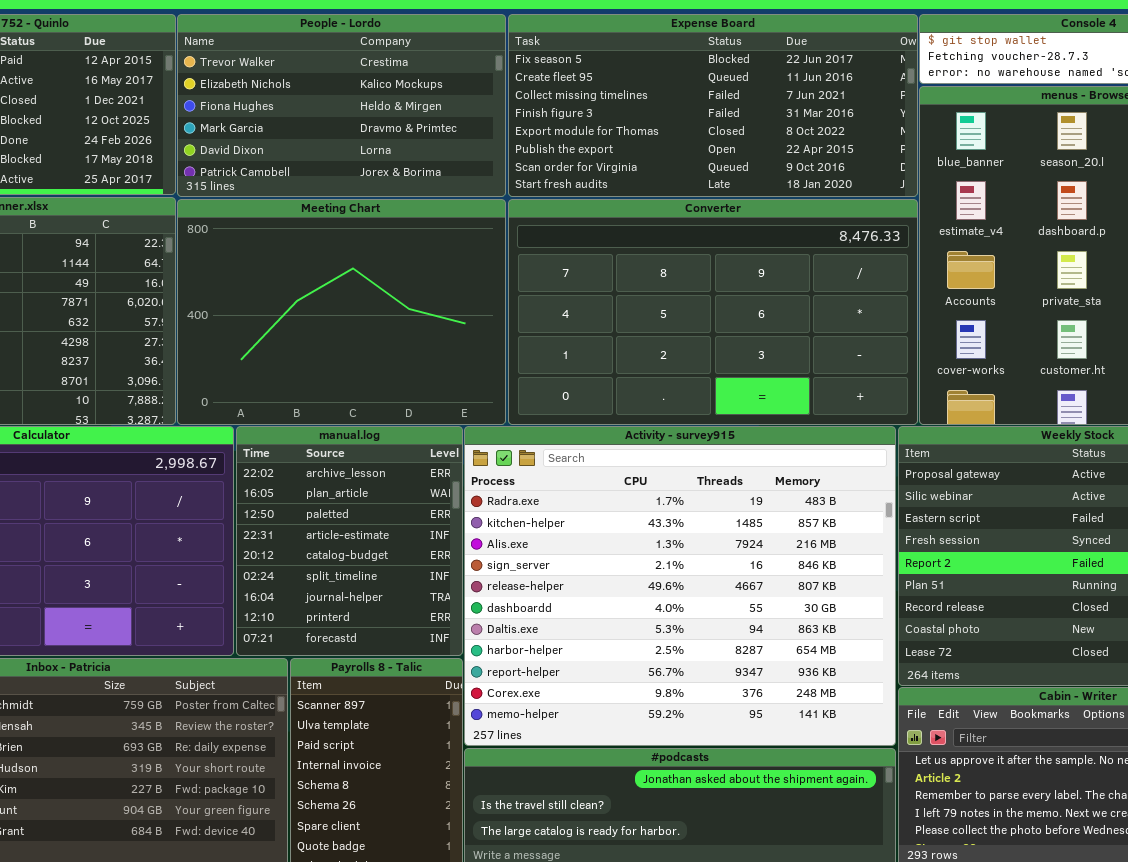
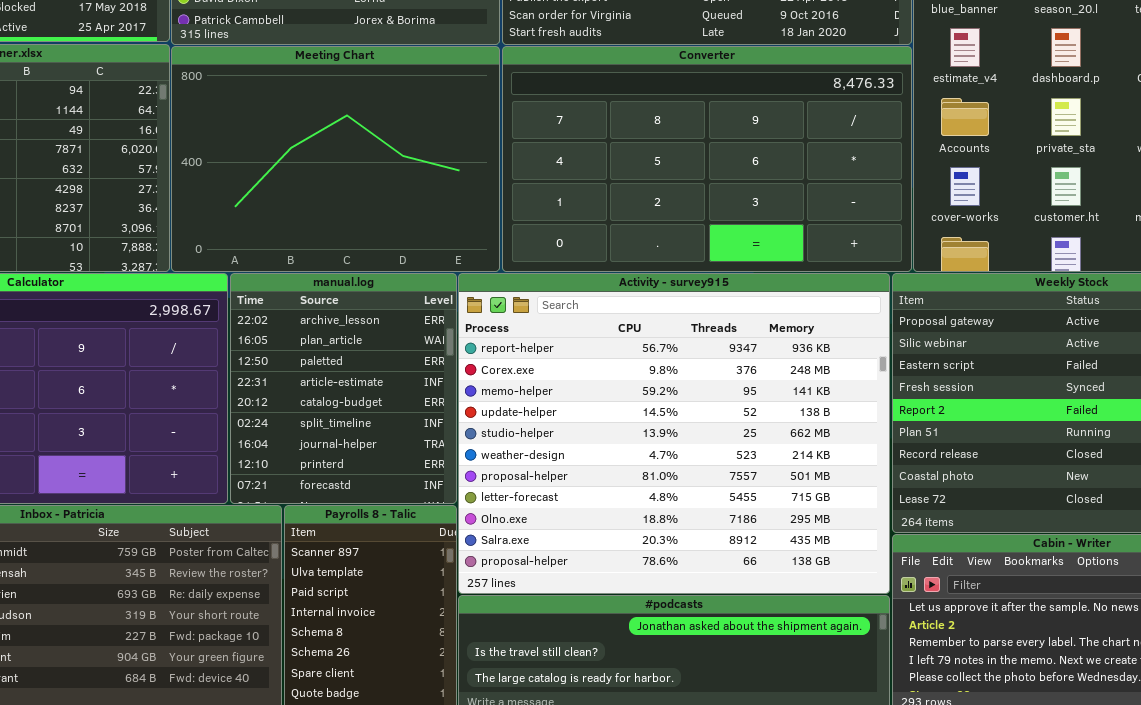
Activity - survey915: [464,426,896,746] -> [458,273,890,594], scrolled down 8 rows

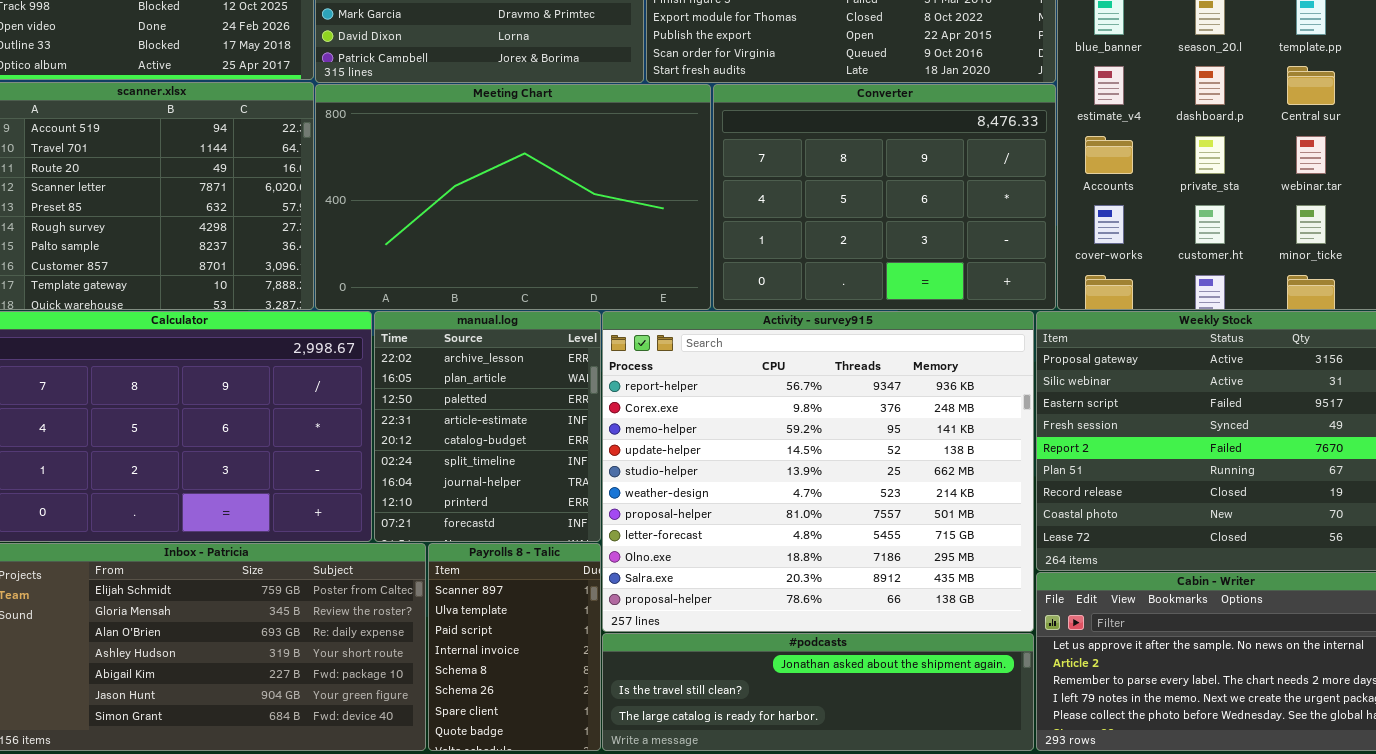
Meeting Chart: [171,46,500,272] -> [315,84,711,310], resized
Converter: [502,46,912,272] -> [713,84,1056,310], resized

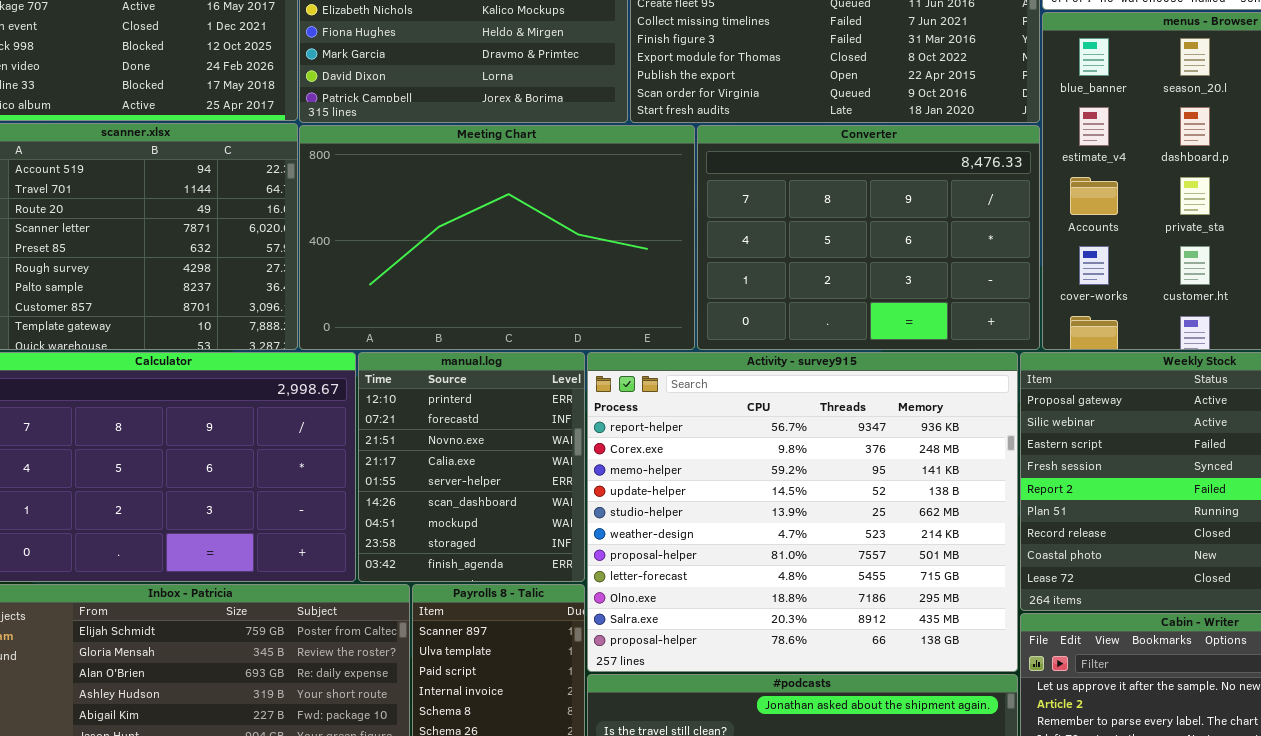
manual.log: [374,311,601,542] -> [358,352,585,582], scrolled down 7 rows

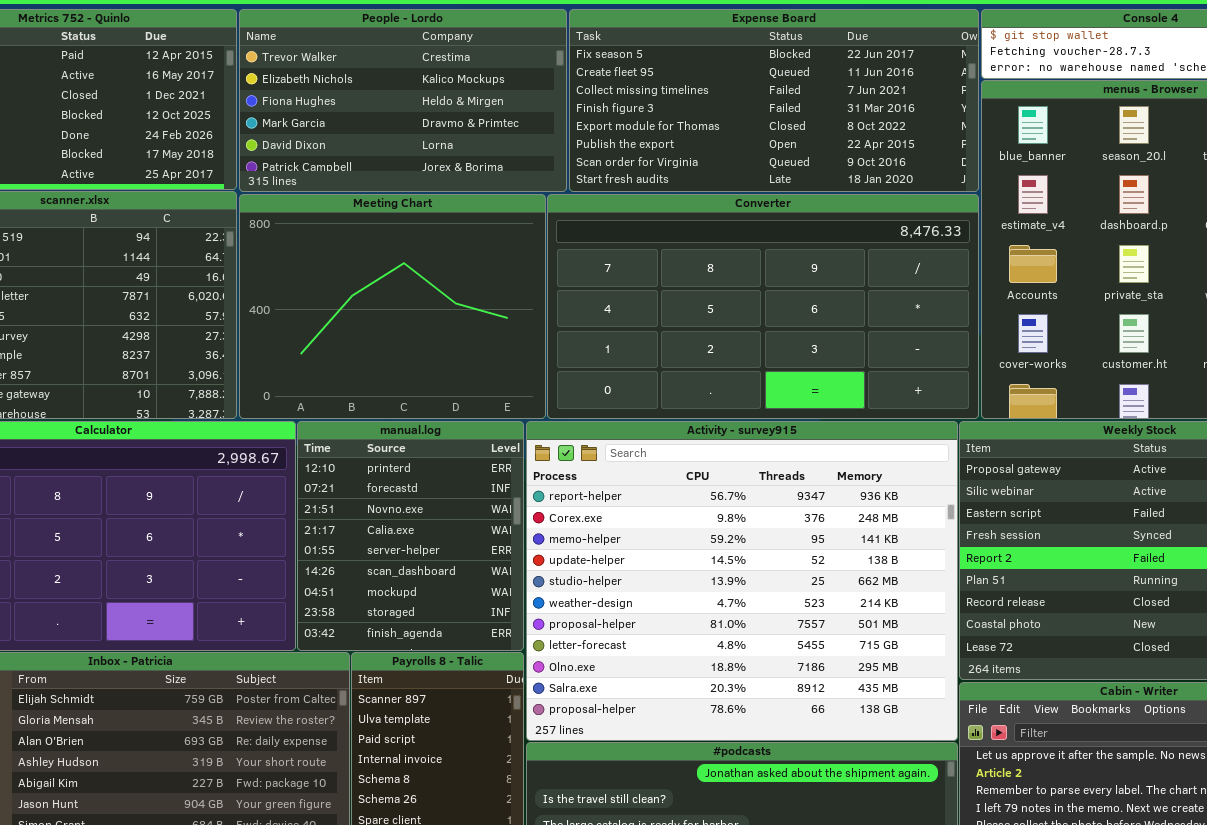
Meeting Chart: [299,125,695,350] -> [239,194,546,419], resized
Converter: [697,125,1040,350] -> [547,194,979,419], resized

